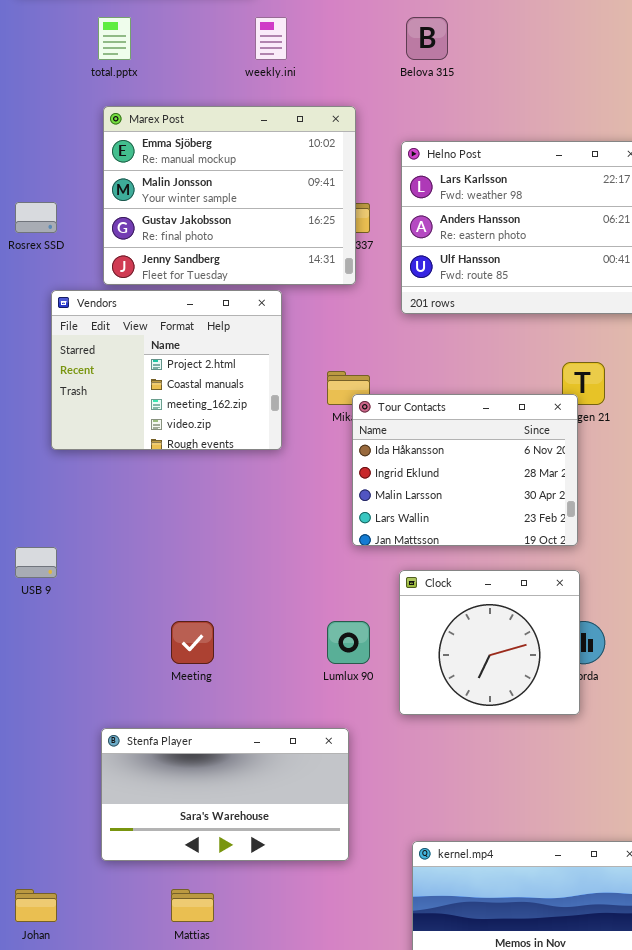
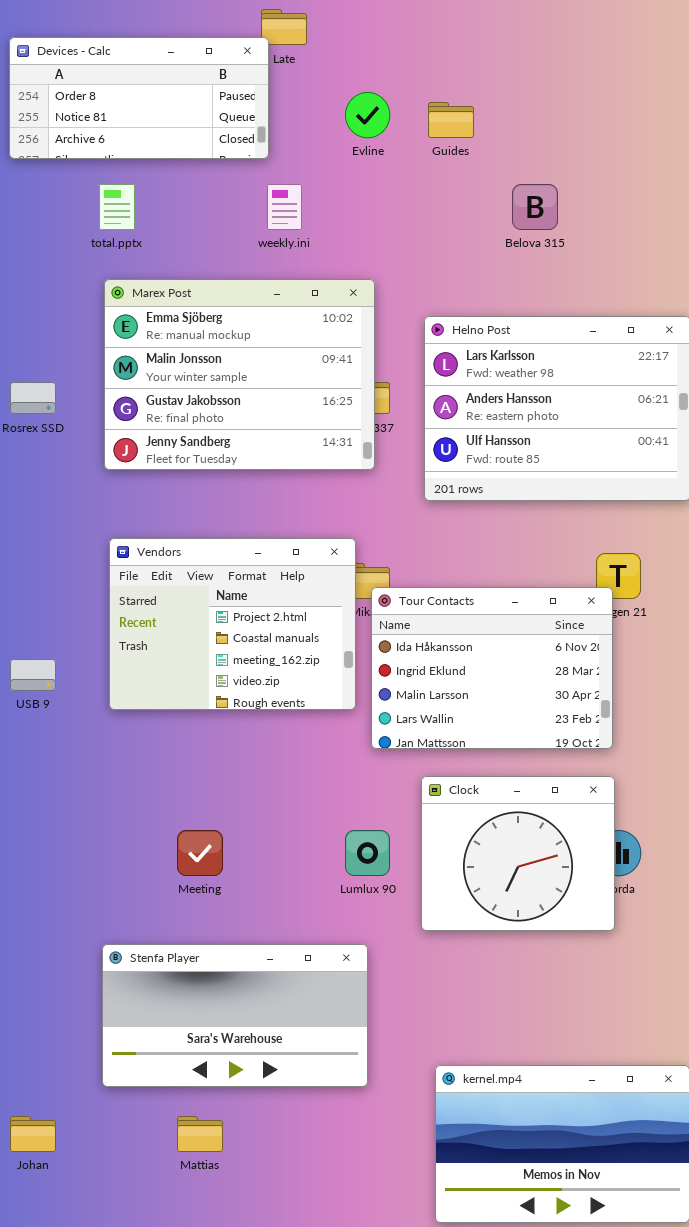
Belova 315: [406,17,448,60] -> [512,184,558,230], moved
Vendors: [51,290,282,450] -> [109,538,356,710], moved
USB 9: [15,547,57,578] -> [10,659,56,691], moved

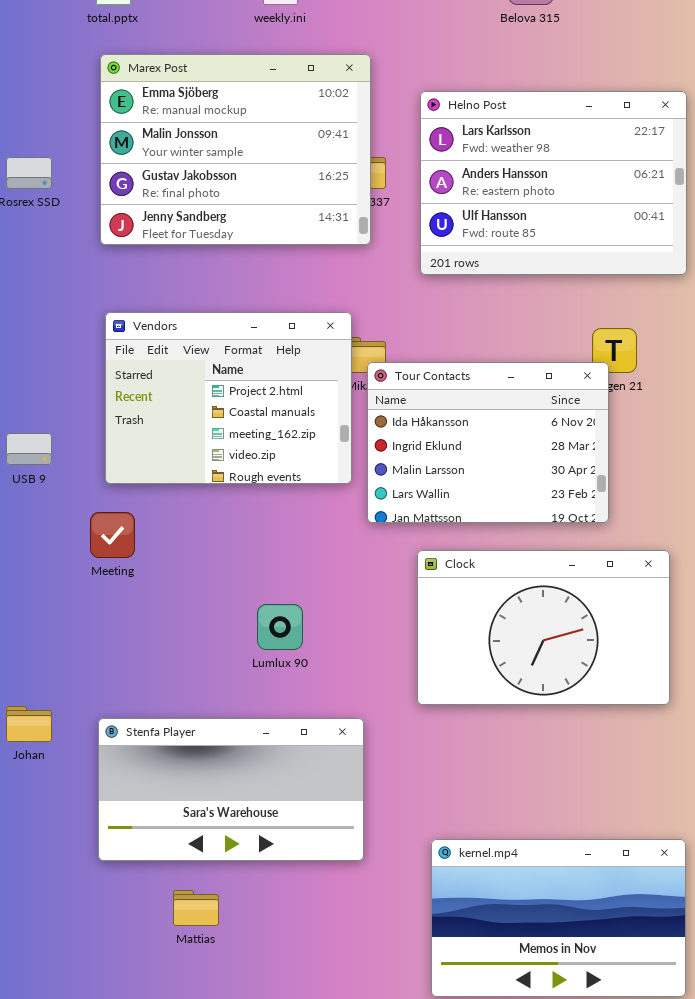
Clock: [421,776,615,931] -> [417,550,670,705], resized
Meeting: [177,830,223,876] -> [90,512,135,558], moved
Lumlux 90: [345,830,390,876] -> [257,604,303,650], moved
Johan: [10,1116,56,1152] -> [6,706,52,742], moved

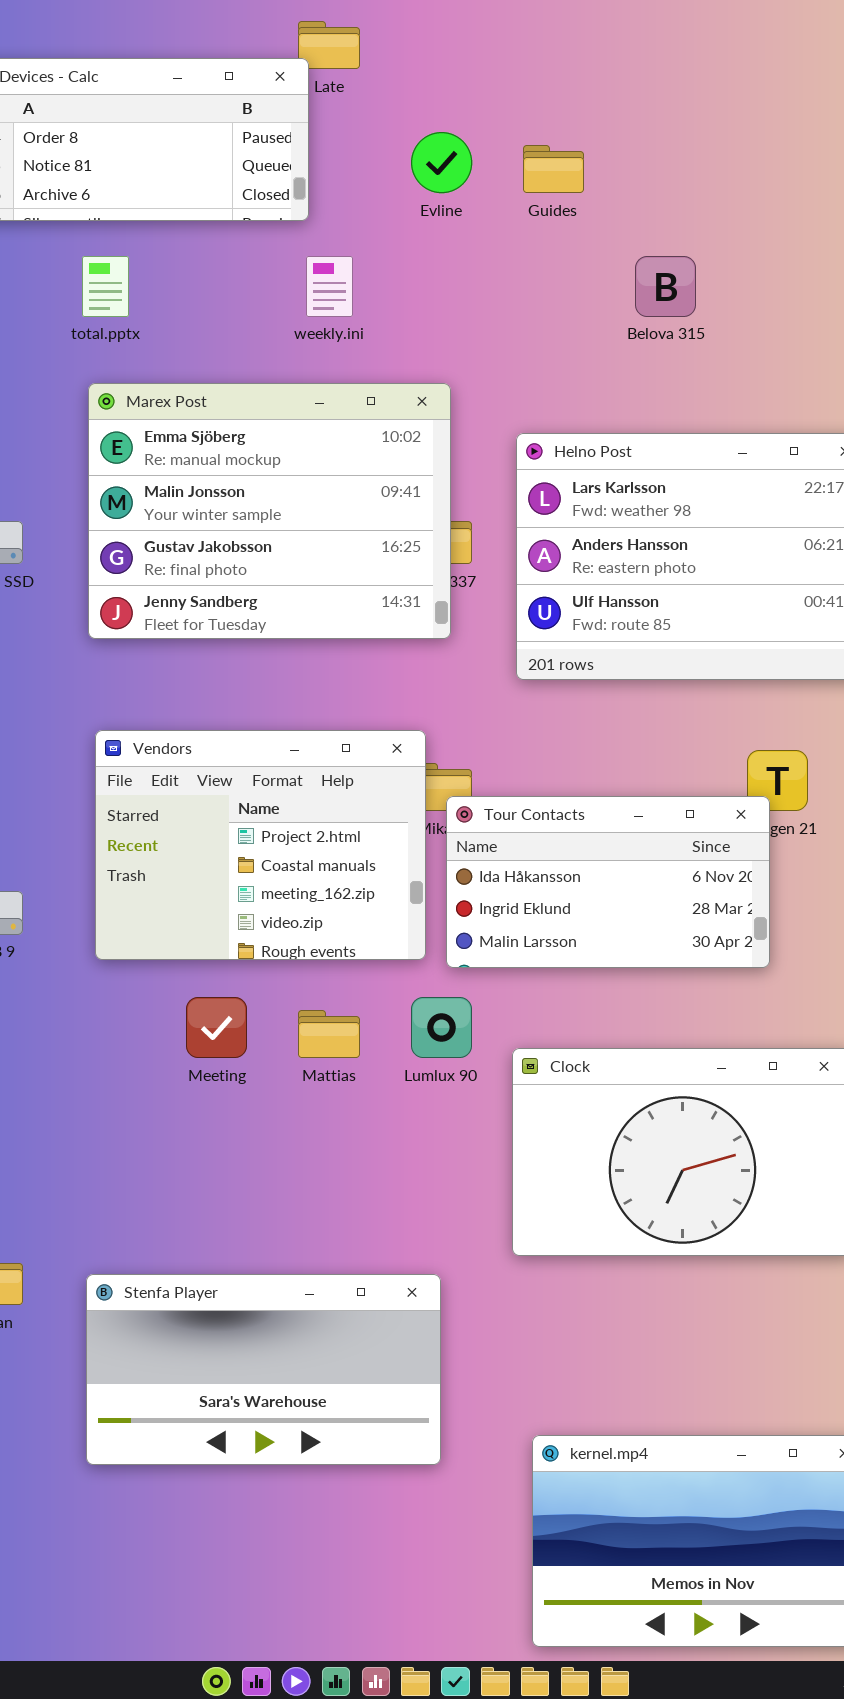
Tour Contacts: [367,362,609,523] -> [446,796,770,968], resized
Meeting: [90,512,135,558] -> [186,997,247,1058], moved
Lumlux 90: [257,604,303,650] -> [411,997,472,1058], moved
Mattias: [173,890,219,926] -> [298,1010,360,1058], moved

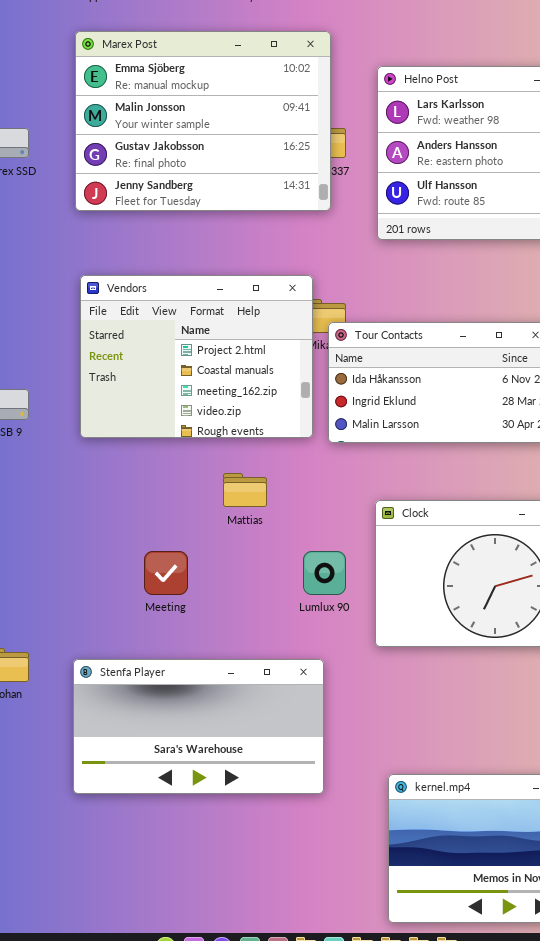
Meeting: [186,997,247,1058] -> [144,551,188,595], moved
Lumlux 90: [411,997,472,1058] -> [303,551,346,595], moved

